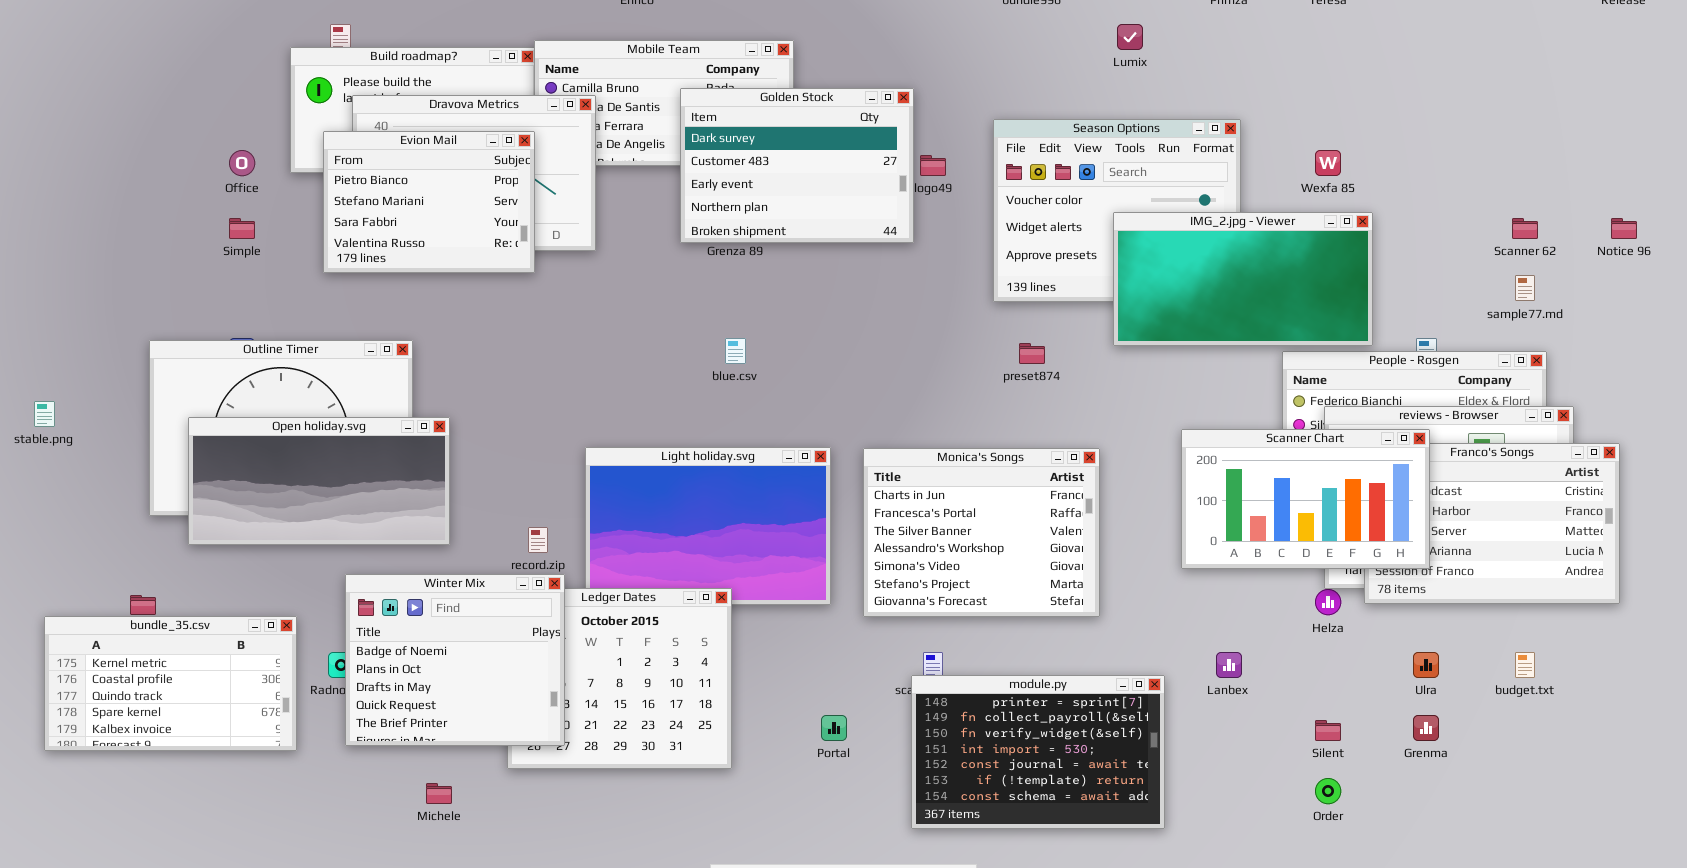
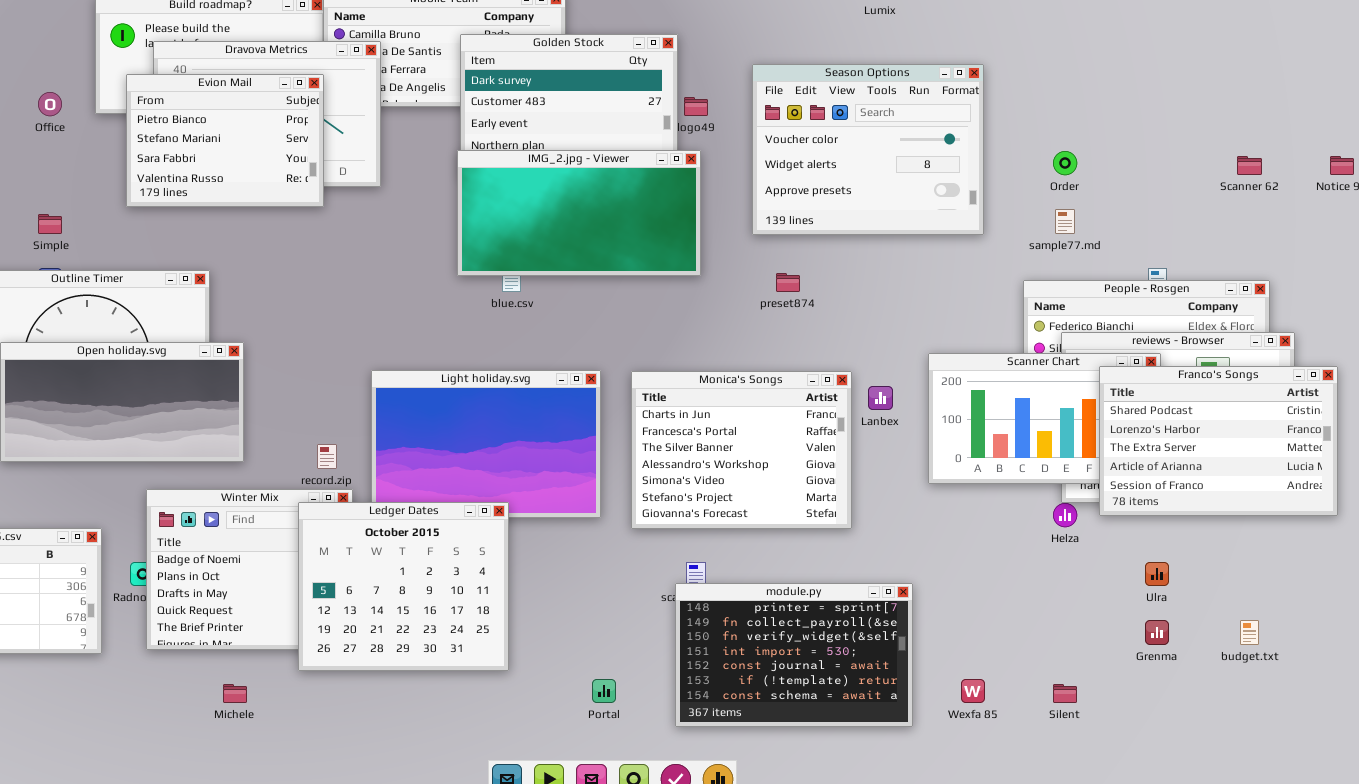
Wexfa 85: [1315,150,1341,176] -> [961,679,985,703], moved
IMG_2.jpg - Viewer: [1113,212,1373,346] -> [457,150,701,276], moved
Simple: [229,218,255,239] -> [38,214,62,234], moved
sample77.md: [1515,275,1535,301] -> [1055,209,1075,234], moved
Franco's Songs: [1364,443,1620,604] -> [1099,366,1338,516], raised
Ledger Dates: [507,588,732,769] -> [298,502,509,671], raised
Lanbex: [1216,652,1242,678] -> [868,386,893,410], moved
budget.txt: [1515,652,1535,678] -> [1240,620,1259,645], moved
Portal: [821,715,847,741] -> [592,679,616,703], moved
Silent: [1315,720,1341,741] -> [1053,684,1077,703], moved
Order: [1315,778,1341,804] -> [1053,151,1077,175], moved

